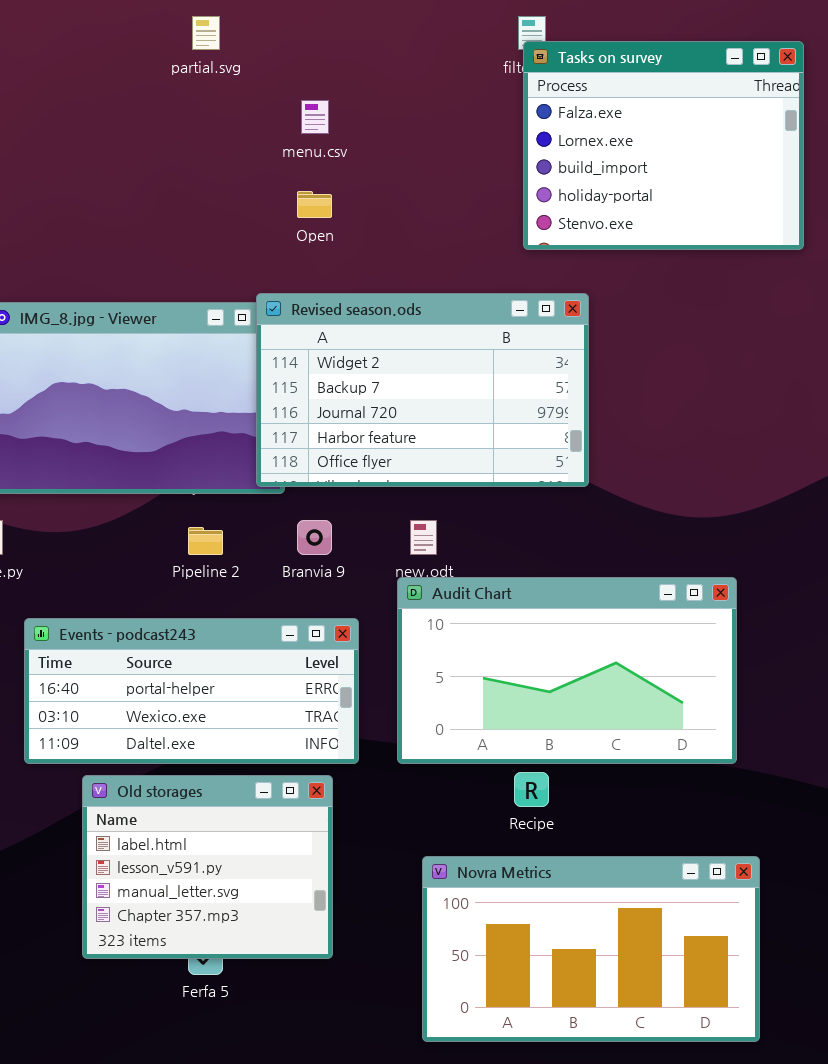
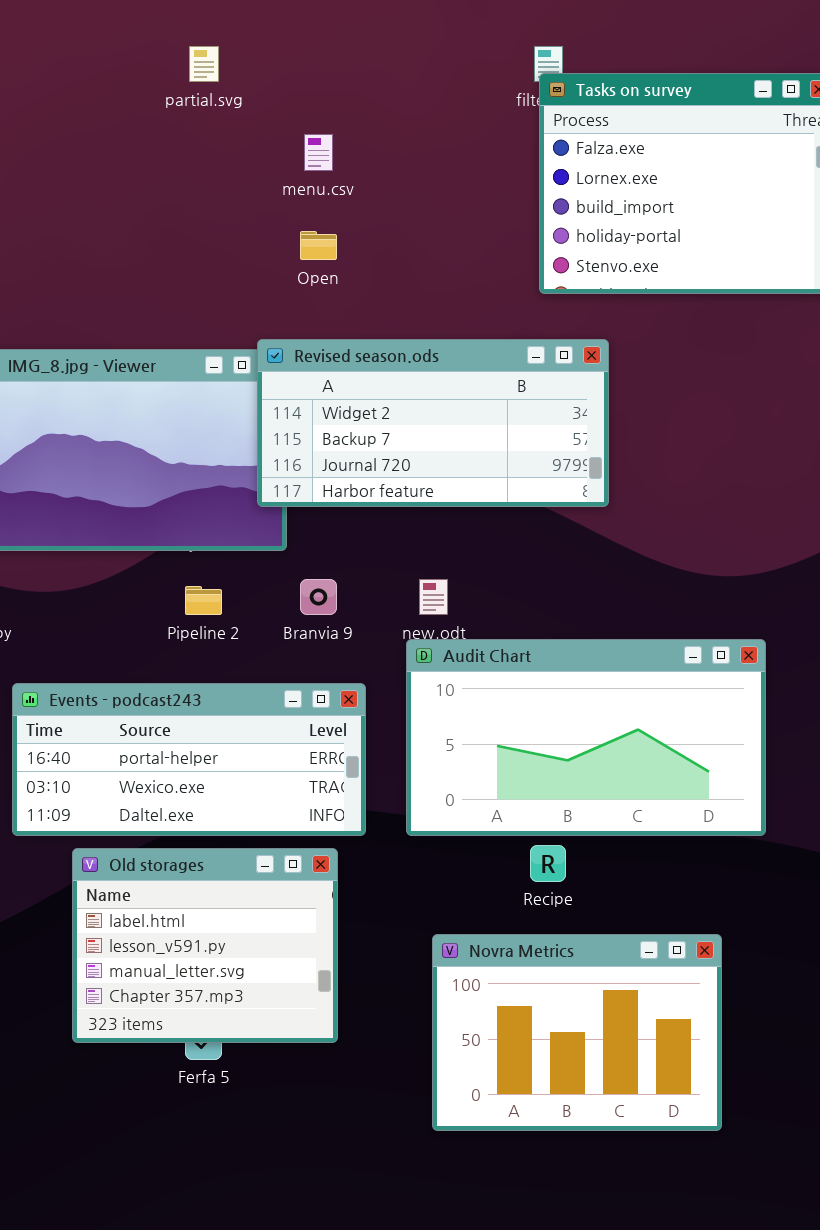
Revised season.ods: [256,293,589,487] -> [257,339,609,507], resized
Novra Metrics: [422,856,760,1042] -> [432,934,722,1131], resized

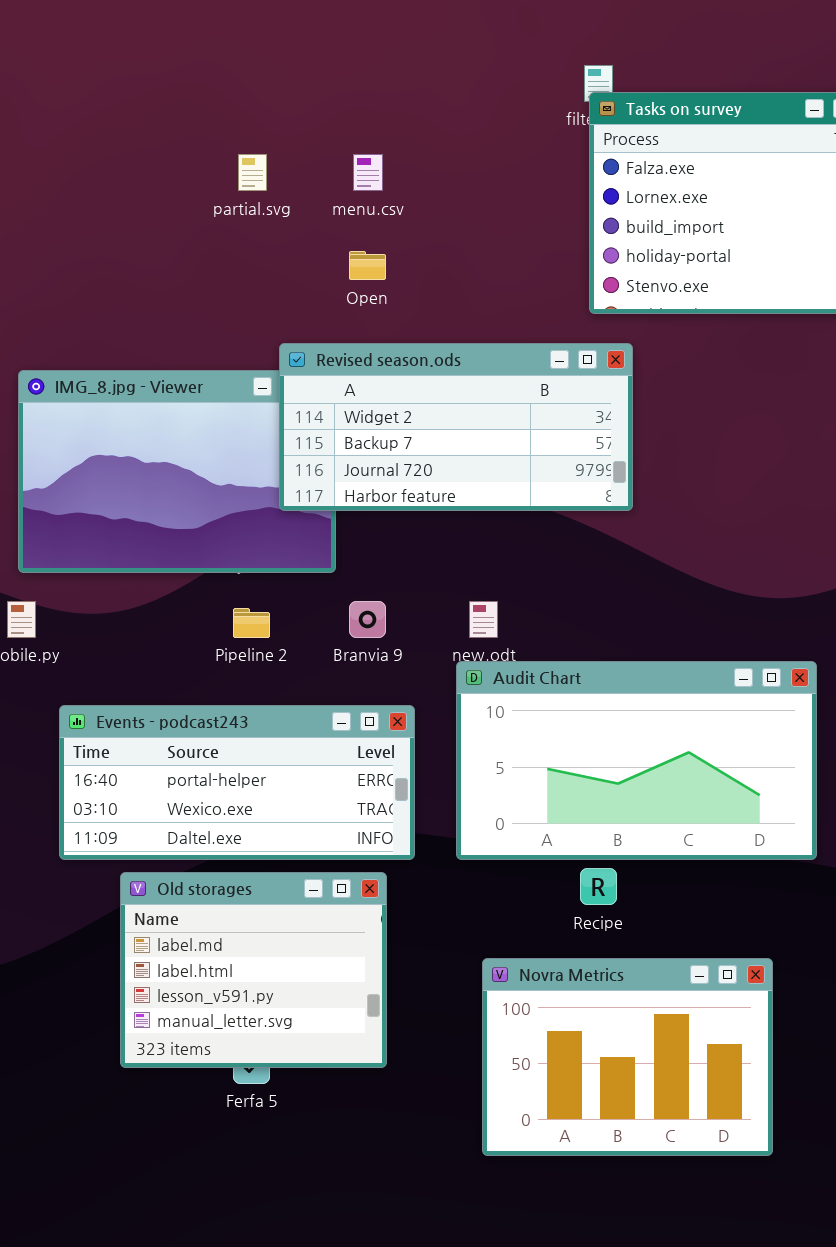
partial.svg: [189,46,219,82] -> [238,154,267,191], moved
Revised season.ods: [257,339,609,507] -> [279,343,633,511], moved
Old storages: [72,848,338,1043] -> [120,872,387,1068], scrolled up 1 row

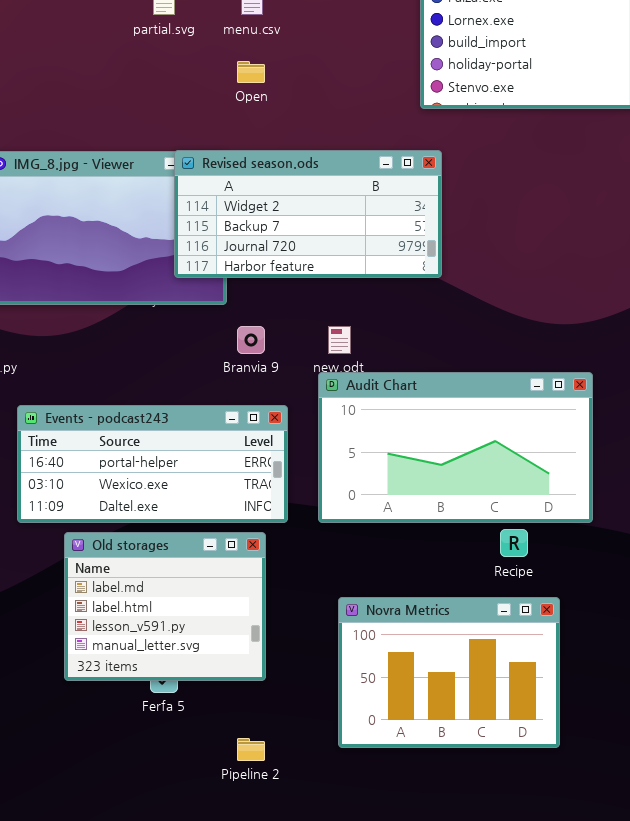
Revised season.ods: [279,343,633,511] -> [174,150,442,278], moved
Pipeline 2: [233,608,270,638] -> [237,738,265,761], moved
Recipe: [580,868,617,905] -> [500,529,528,557], moved

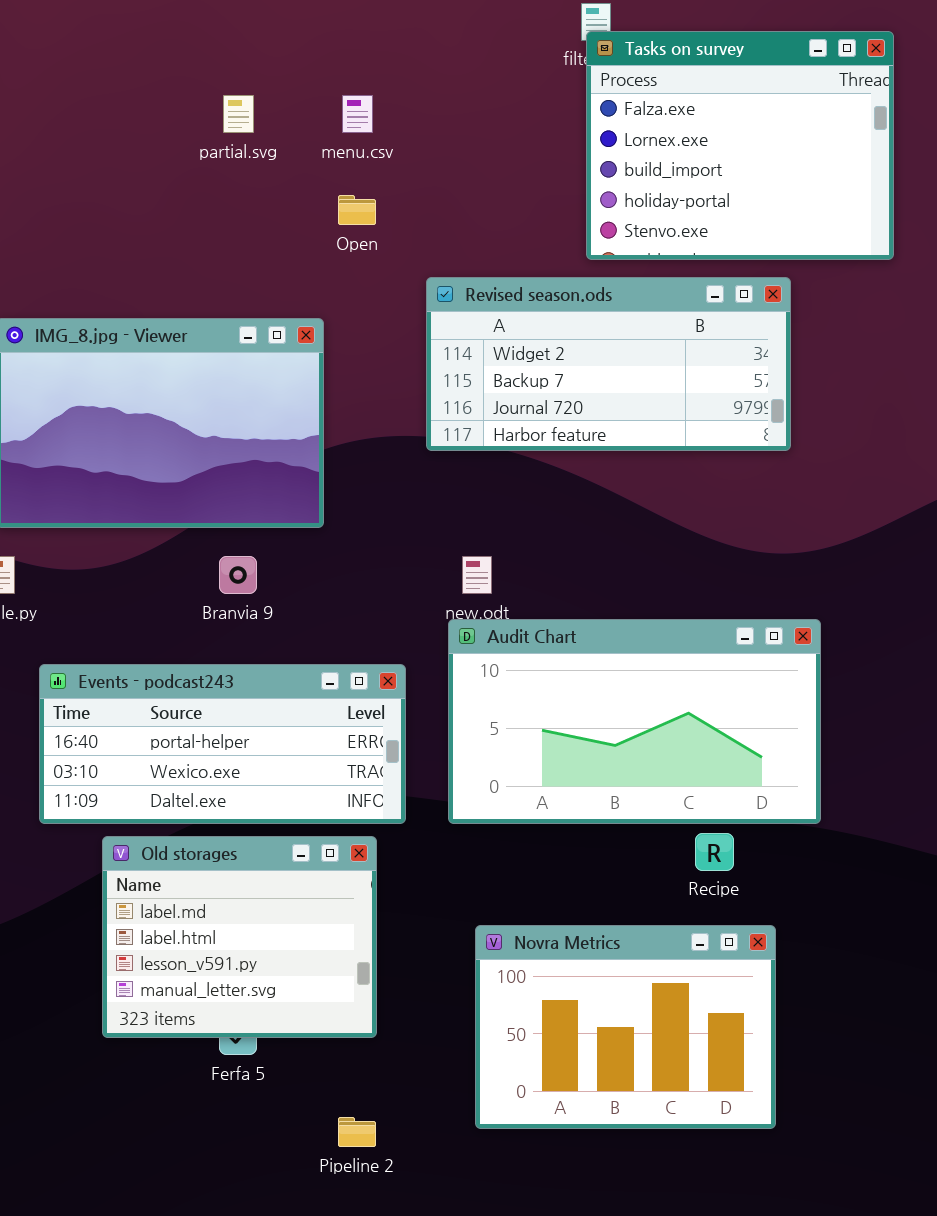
Revised season.ods: [174,150,442,278] -> [426,277,791,451], moved
Branvia 9: [237,326,265,354] -> [219,556,257,594], moved

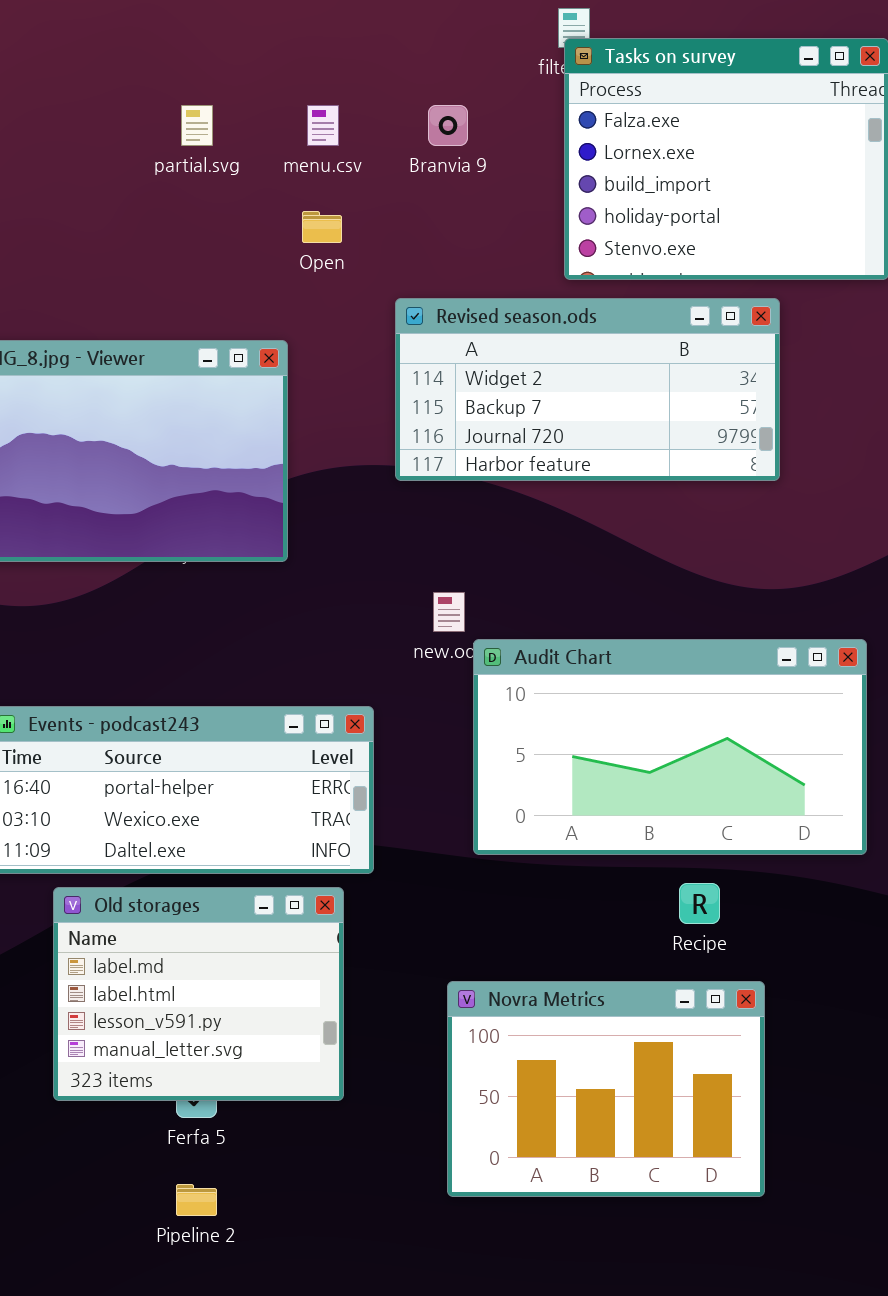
Branvia 9: [219,556,257,594] -> [428,105,468,146], moved
Audit Chart: [448,619,821,824] -> [473,639,867,855], moved
Pipeline 2: [338,1117,376,1147] -> [176,1184,217,1216], moved

